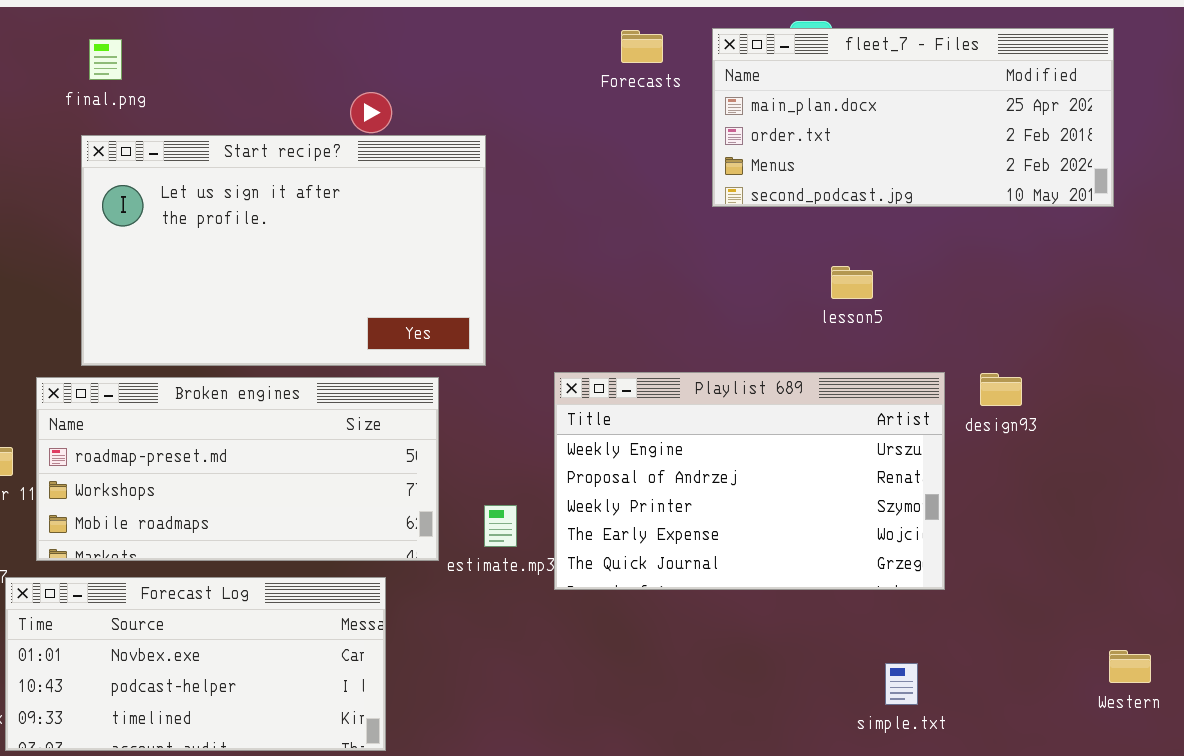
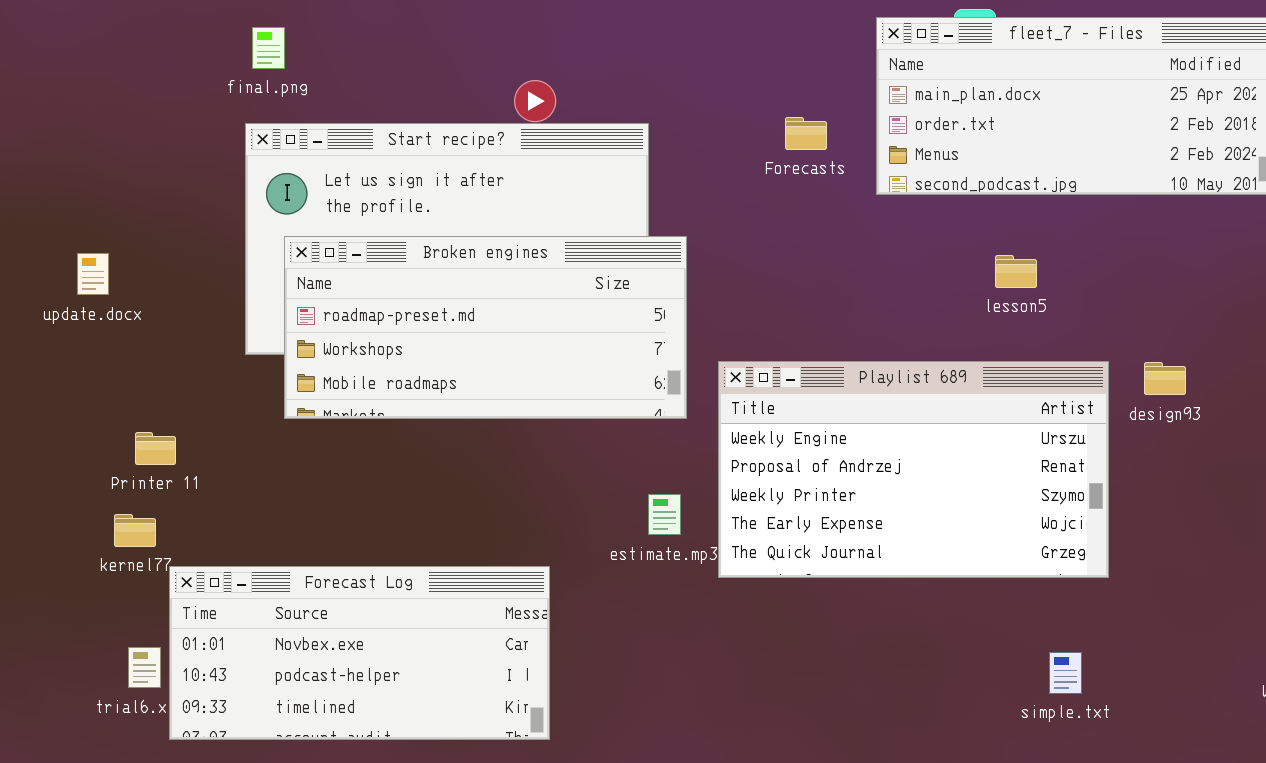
Forecasts: [621,30,663,63] -> [785,117,827,150], moved
Broken engines: [36,377,439,561] -> [284,236,687,419], moved

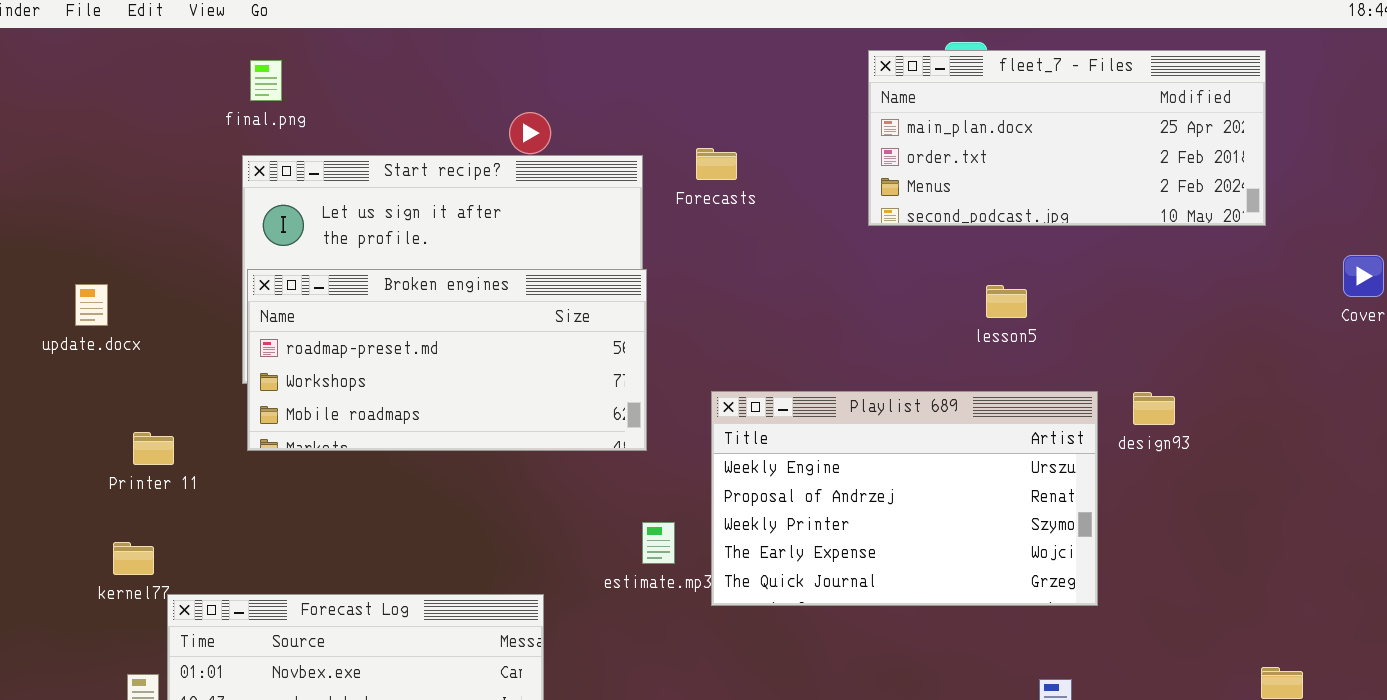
Forecasts: [785,117,827,150] -> [696,148,737,180], moved
Broken engines: [284,236,687,419] -> [247,269,647,451], moved
Printer 11: [135,432,176,465] -> [133,432,174,465], moved

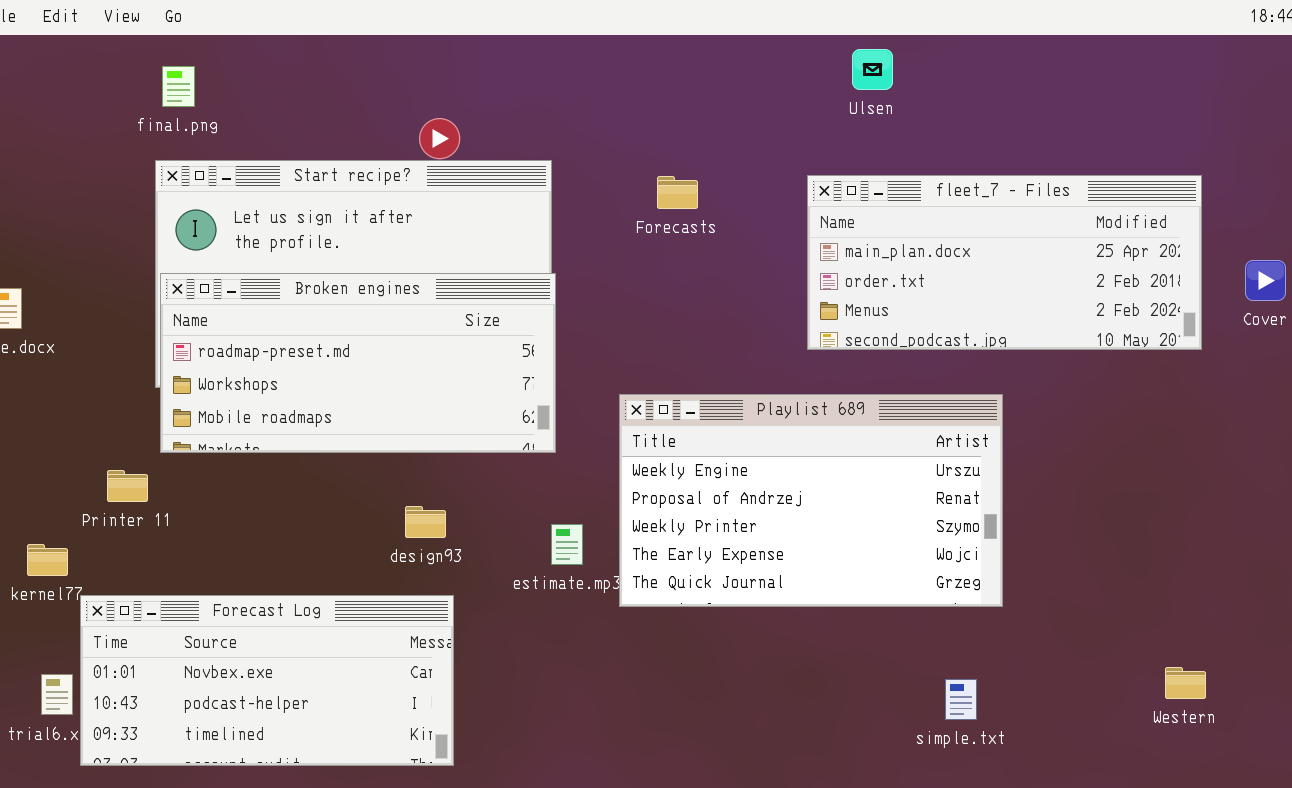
fleet_7 - Files: [868,50,1266,226] -> [807,175,1202,350], moved
Forecasts: [696,148,737,180] -> [657,176,698,209], moved
design93: [1133,392,1175,425] -> [405,506,446,538], moved
Printer 11: [133,432,174,465] -> [107,470,148,502], moved

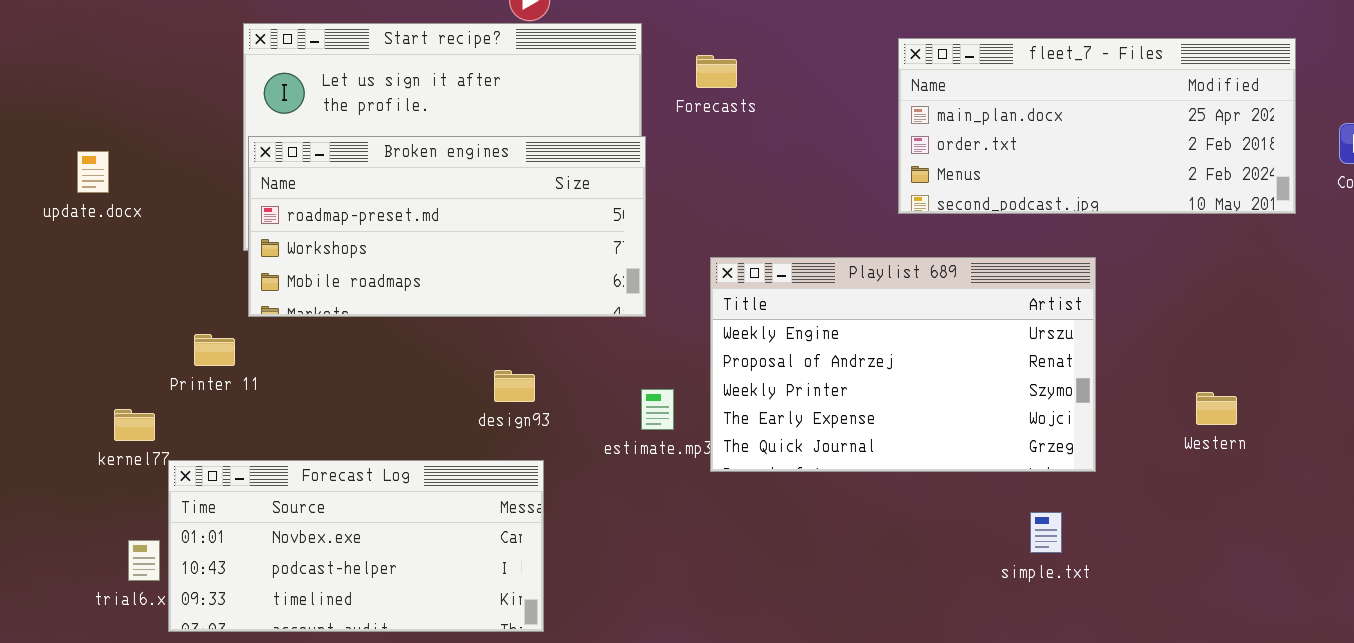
Forecasts: [657,176,698,209] -> [696,55,737,88], moved
Western: [1165,667,1206,699] -> [1196,392,1237,425], moved
simple.txt: [945,679,977,720] -> [1030,512,1062,553], moved

